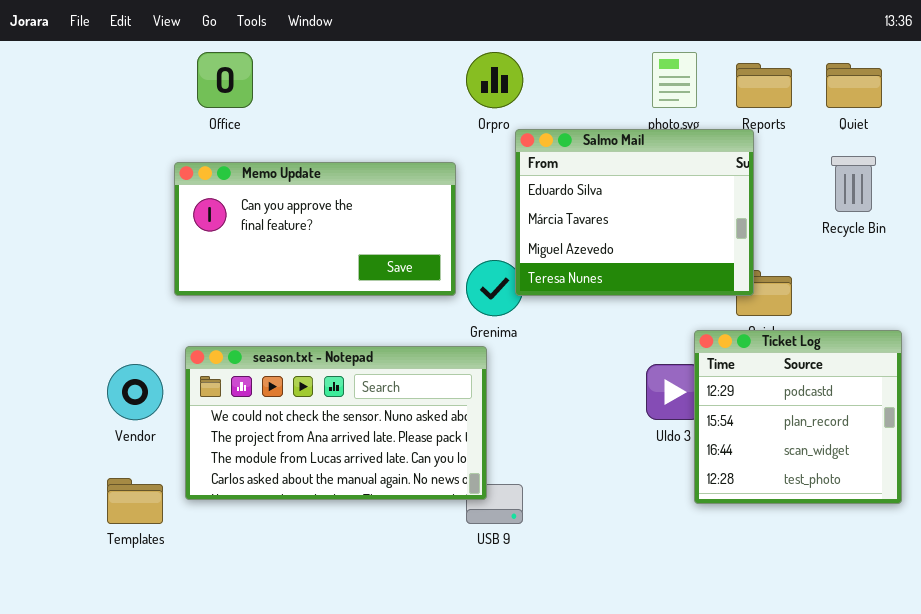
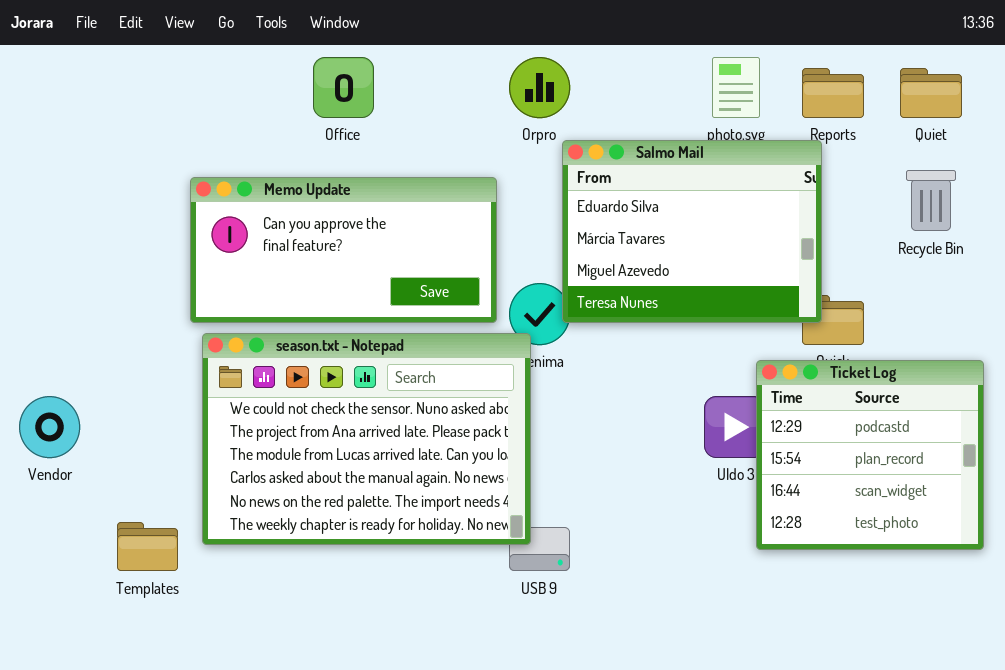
Office: [197,52,253,108] -> [313,57,374,118], moved
season.txt - Notepad: [185,346,487,500] -> [202,333,531,545], resized
Vendor: [107,364,163,420] -> [19,396,80,458], moved

